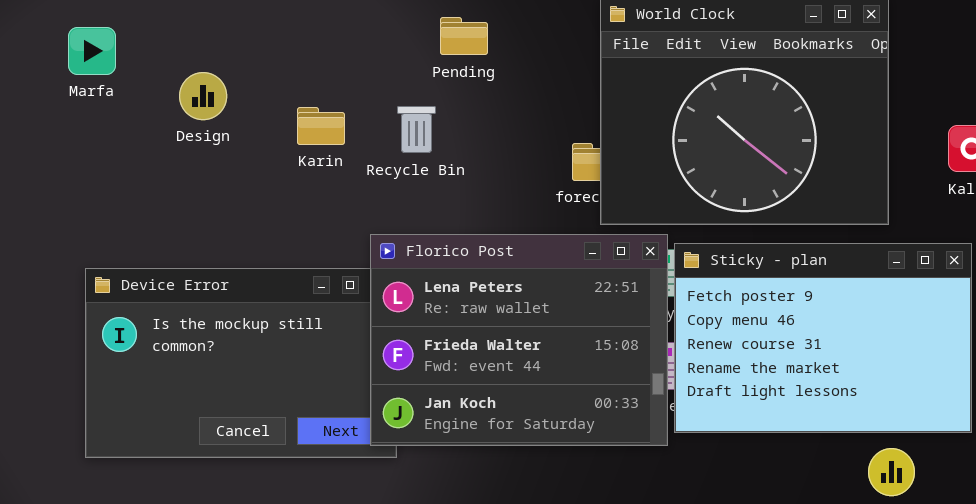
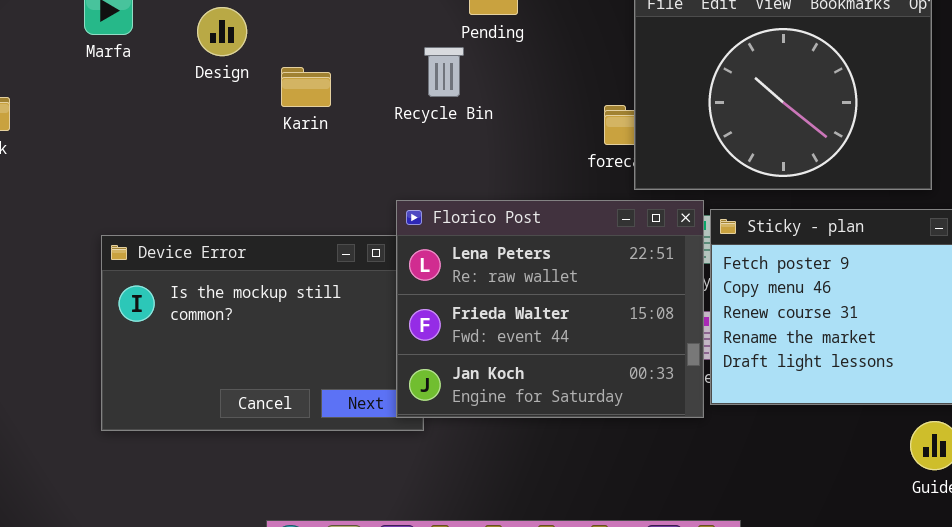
Design: [179,72,227,120] -> [197,7,247,56], moved
Recycle Bin: [397,106,436,153] -> [424,47,464,97], moved
Karin: [297,107,345,145] -> [281,67,331,107], moved

